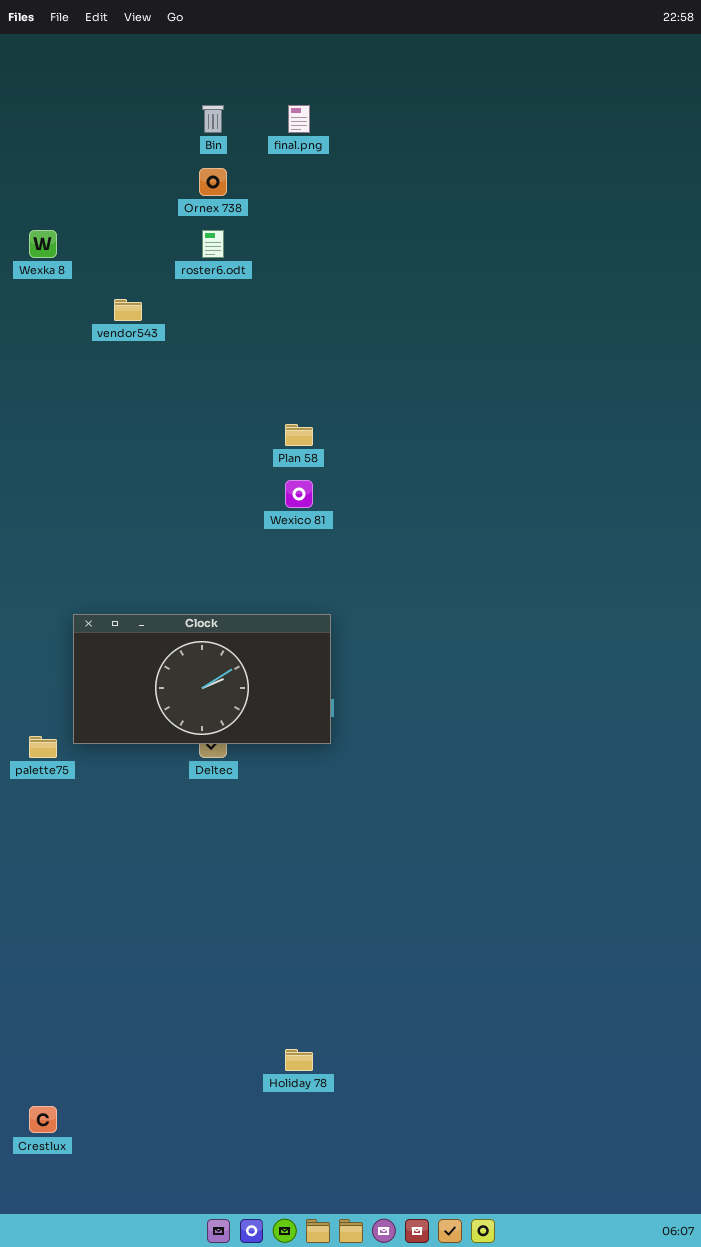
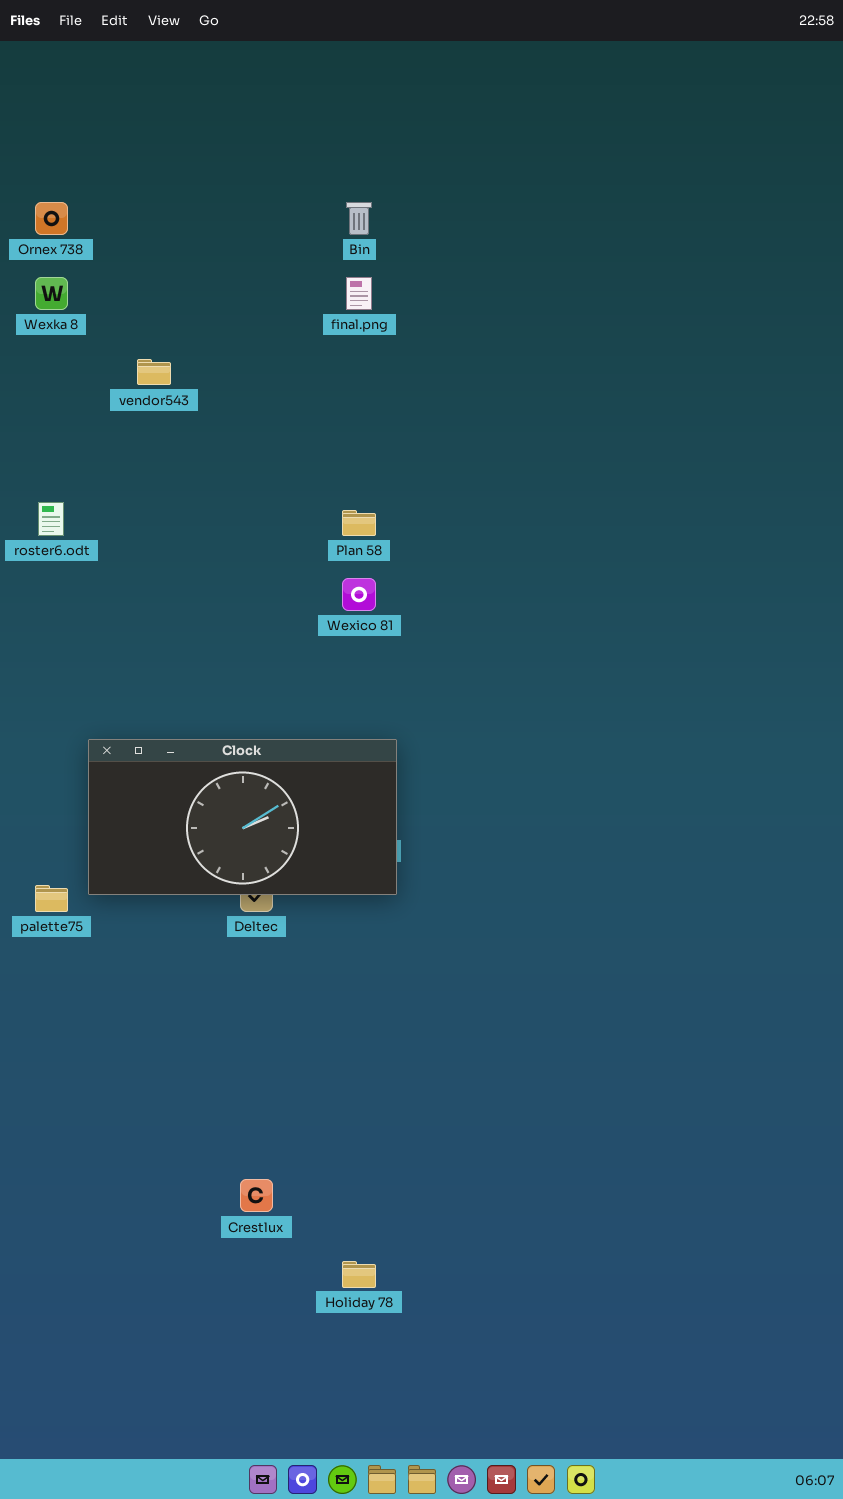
Bin: [202,105,224,133] -> [346,202,372,235], moved
final.png: [288,105,310,133] -> [346,277,372,310], moved
Ornex 738: [199,168,227,196] -> [35,202,68,235], moved
roster6.odt: [202,230,224,258] -> [38,502,64,536], moved
Crestlux: [29,1106,57,1133] -> [240,1179,273,1212], moved

